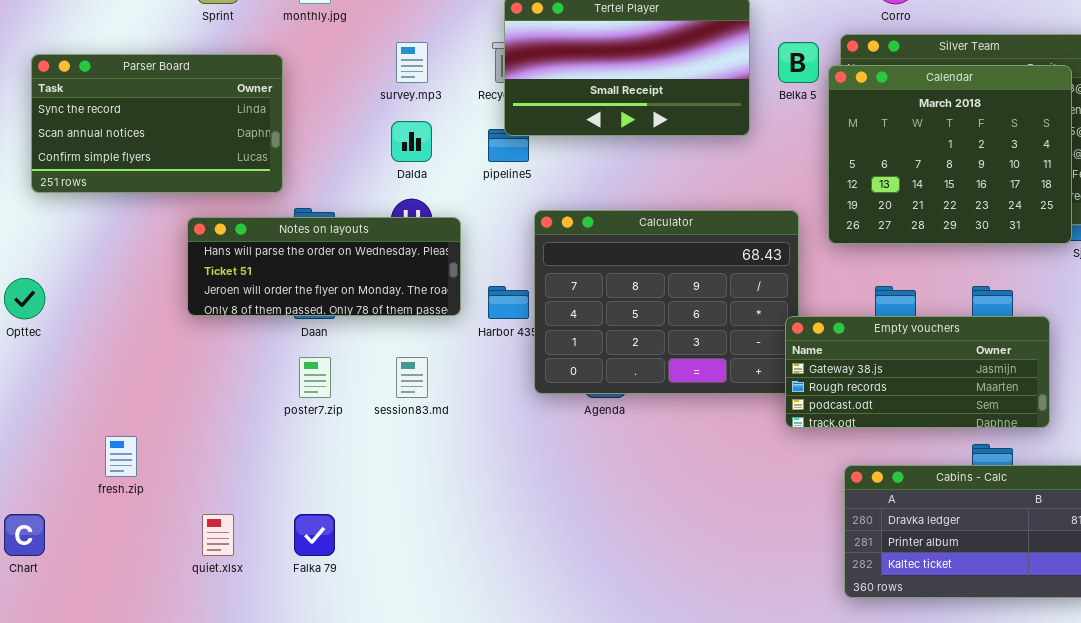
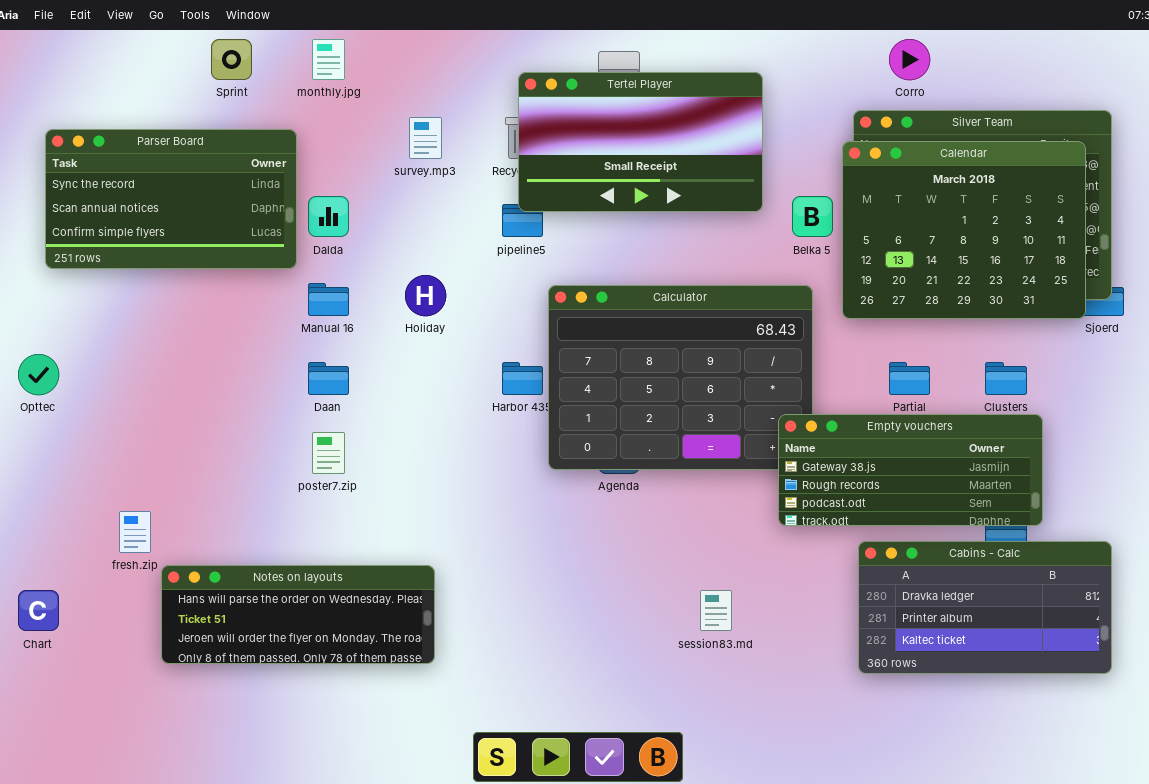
Belka 5: [778,42,819,83] -> [792,196,833,237], moved
Dalda: [391,121,432,162] -> [308,196,349,237], moved
Notes on layouts: [187,217,461,316] -> [161,565,435,664], moved
Empty vouchers: [785,316,1050,428] -> [778,414,1043,526], moved
session83.md: [396,357,428,398] -> [700,590,732,631], moved

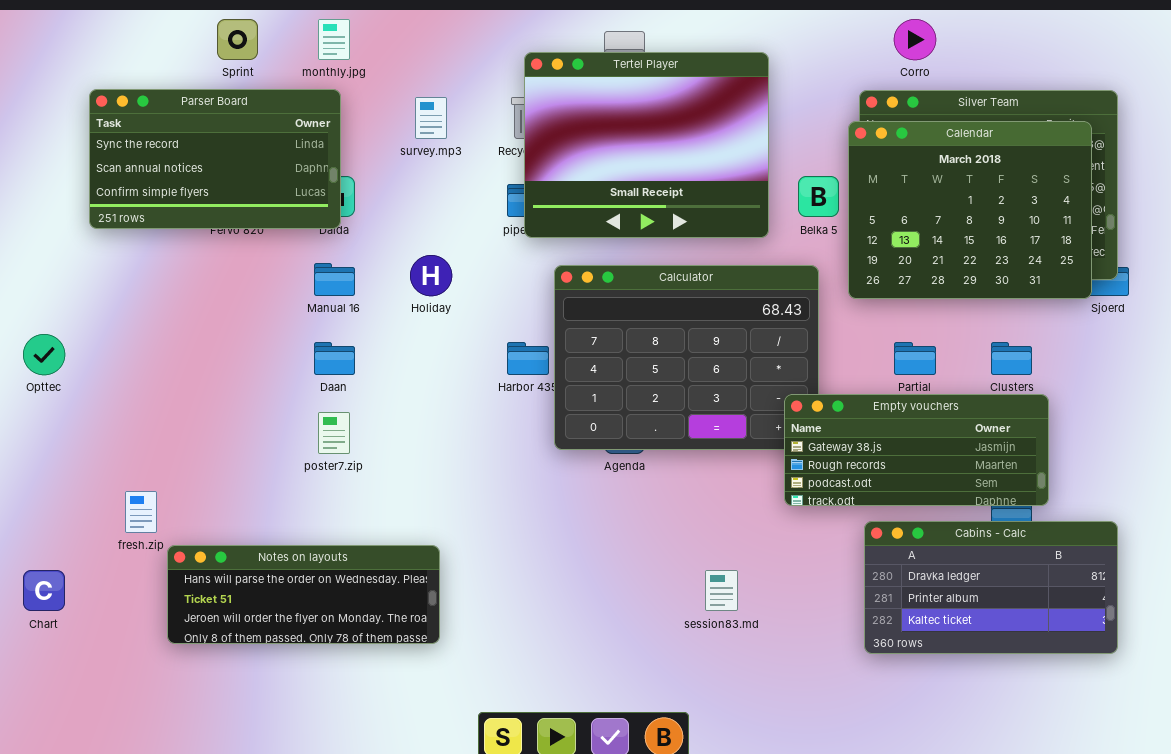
Tertel Player: [518,72,763,212] -> [524,52,769,238], resized
Parser Board: [45,129,297,269] -> [89,89,341,229], moved

